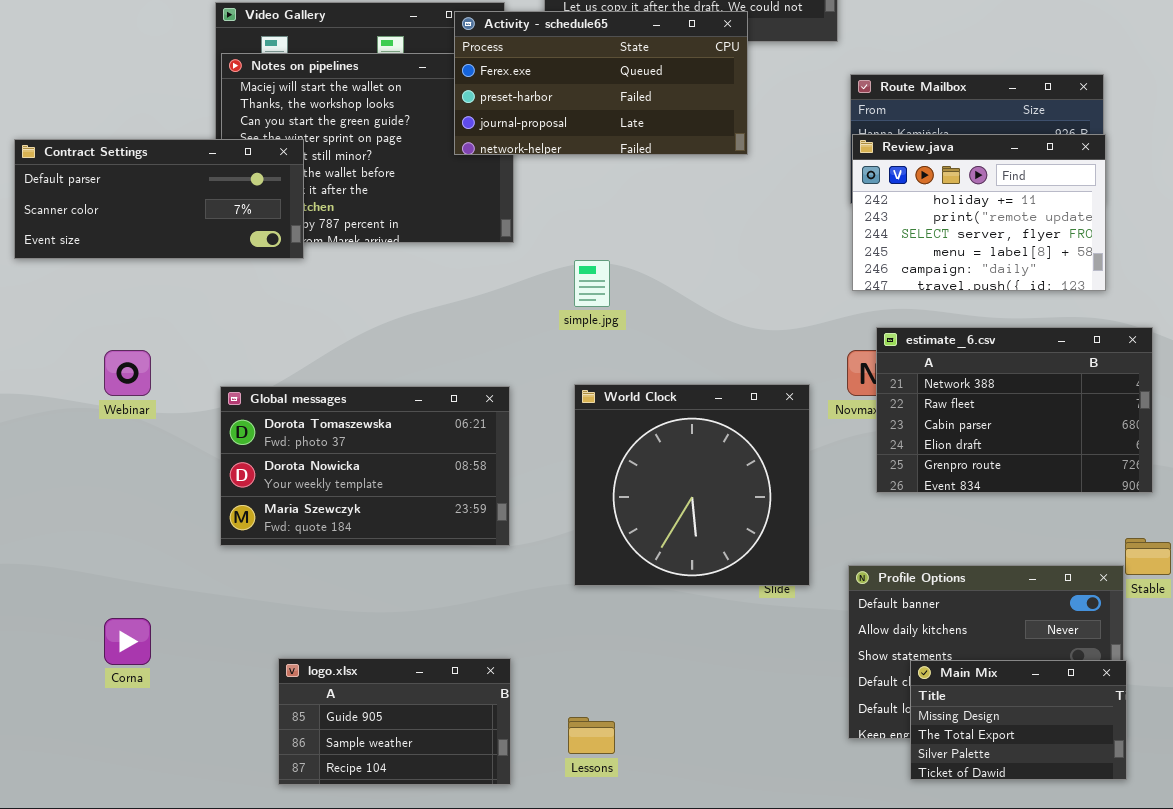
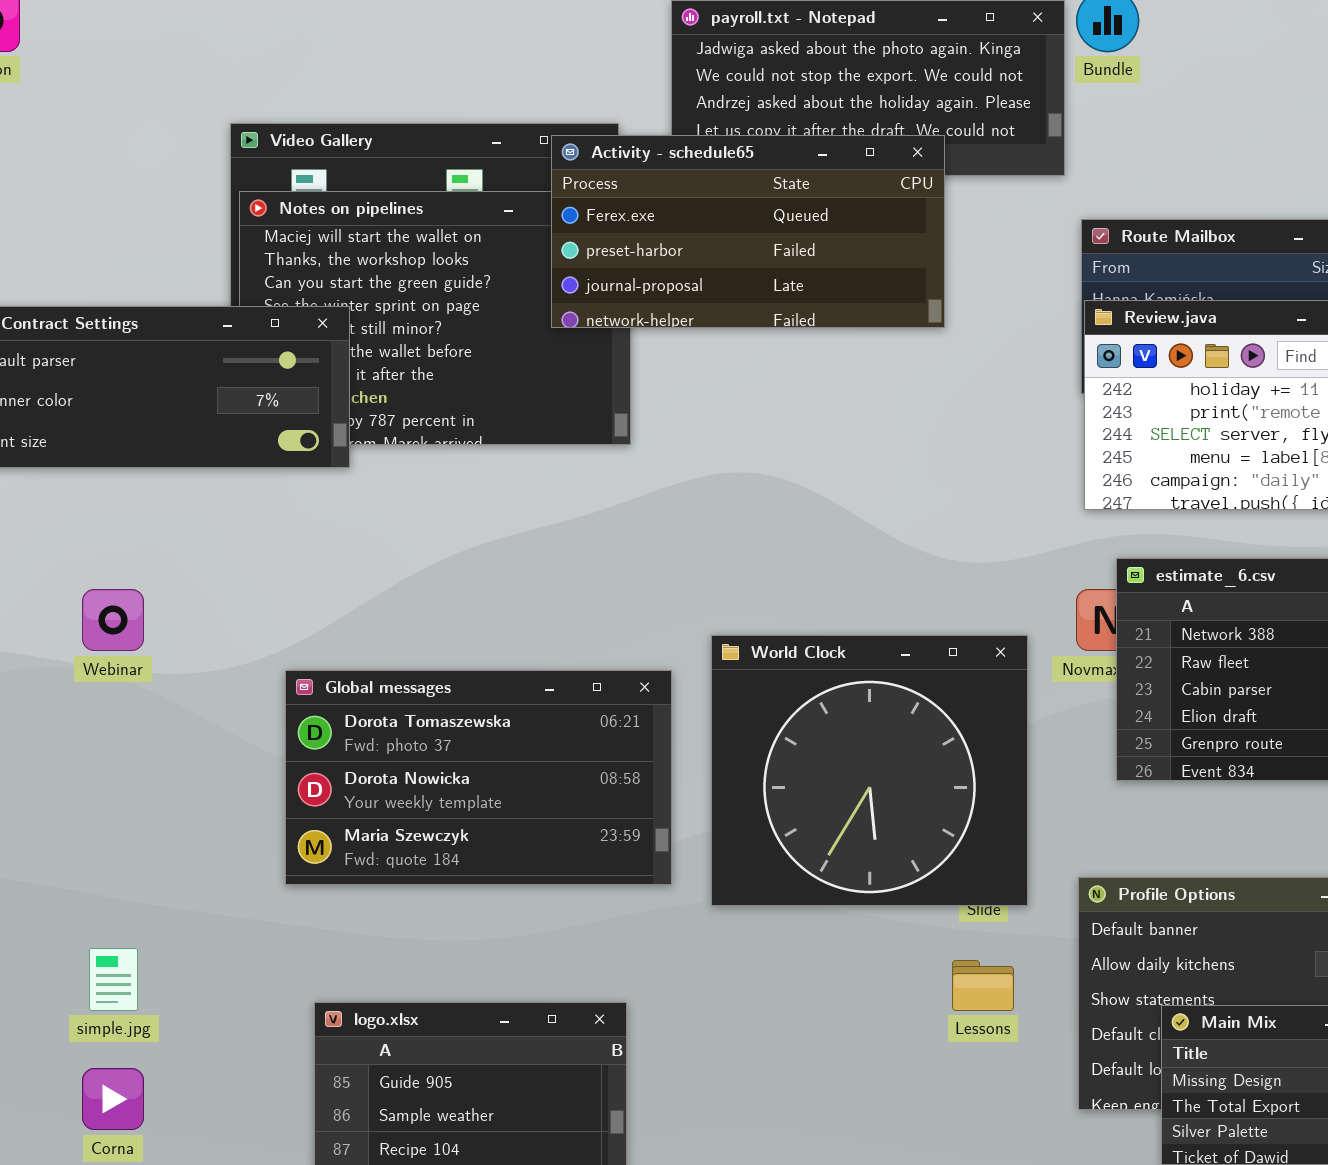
simple.jpg: [574,260,610,307] -> [89,948,138,1011], moved
Global messages: [220,386,510,546] -> [285,670,672,885], moved
Corna: [104,618,151,665] -> [82,1068,144,1130], moved
Lessons: [568,717,615,754] -> [952,960,1014,1011], moved

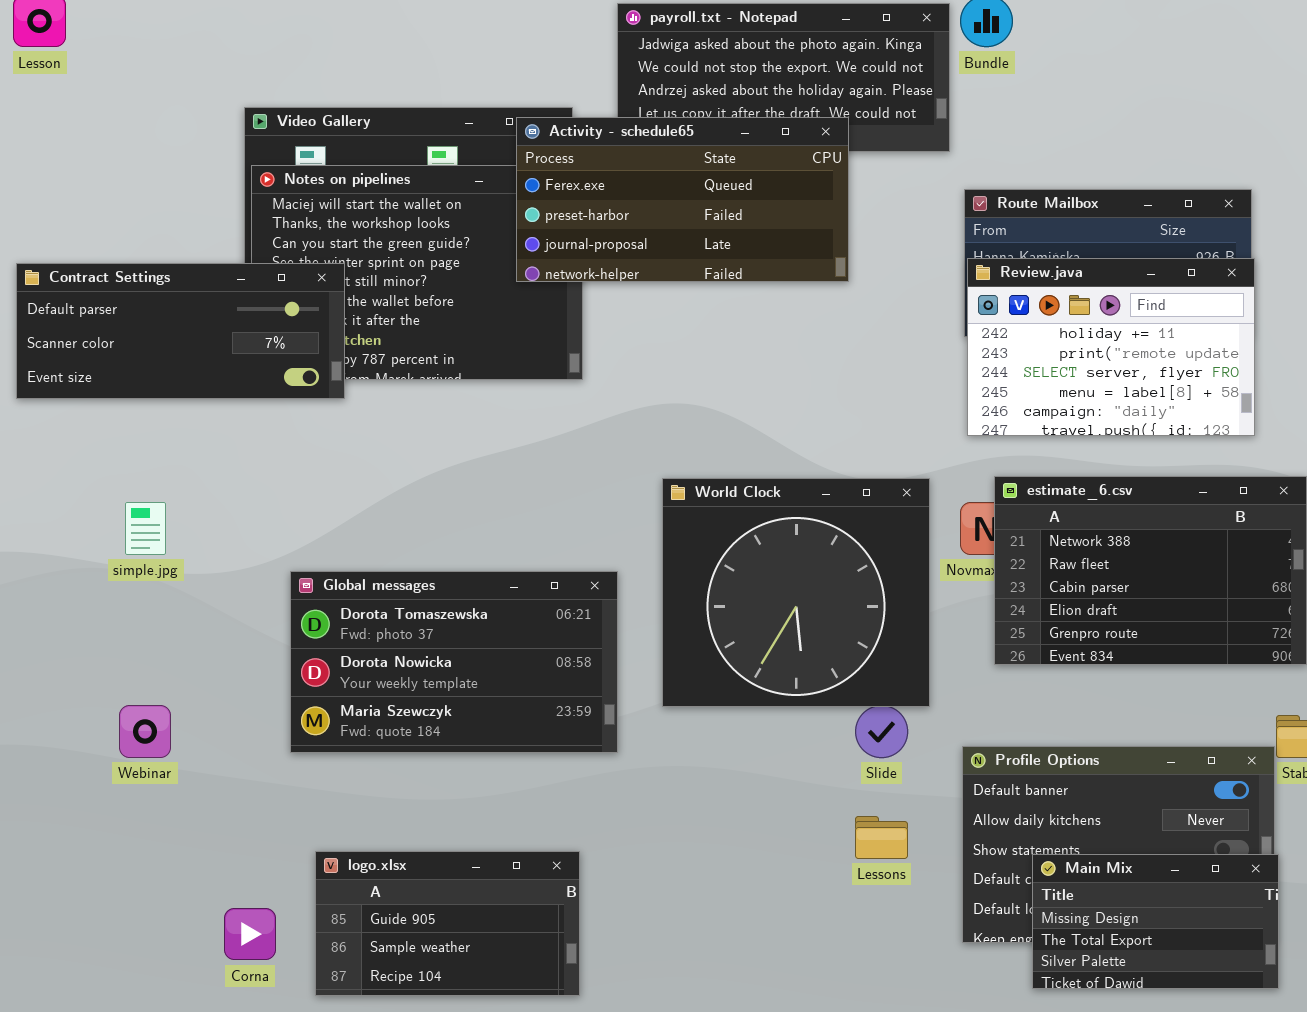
Webinar: [82,589,144,651] -> [119,705,171,758], moved
World Clock: [711,635,1028,906] -> [662,478,930,707], moved
simple.jpg: [89,948,138,1011] -> [125,502,166,555], moved
Corna: [82,1068,144,1130] -> [224,908,276,960], moved

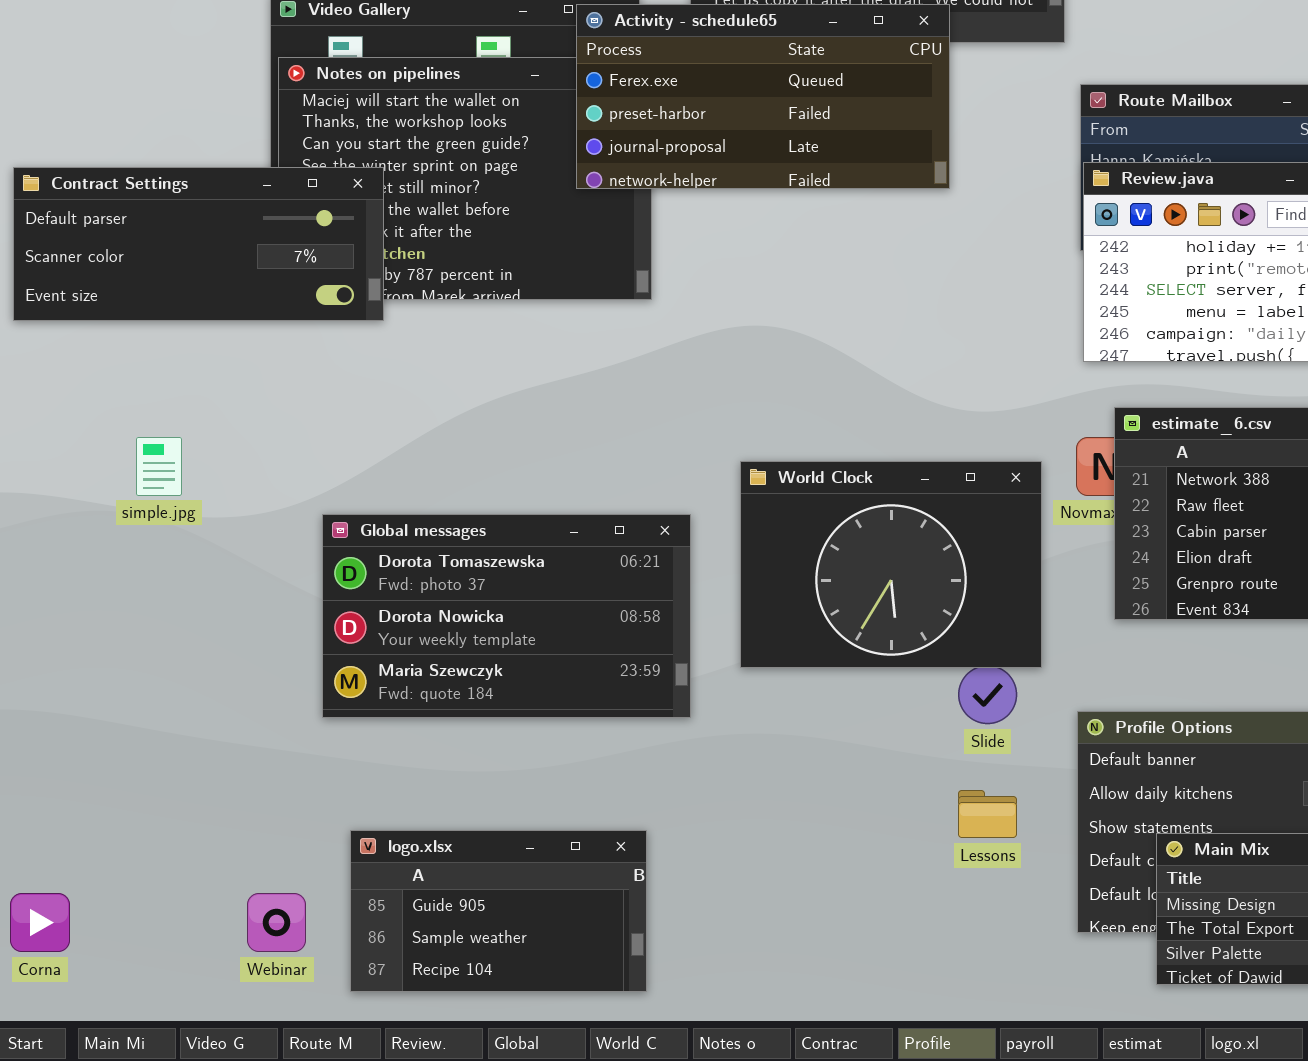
World Clock: [662,478,930,707] -> [740,461,1042,668], resized
Webinar: [119,705,171,758] -> [247,893,306,952], moved
Corna: [224,908,276,960] -> [10,893,70,952], moved

